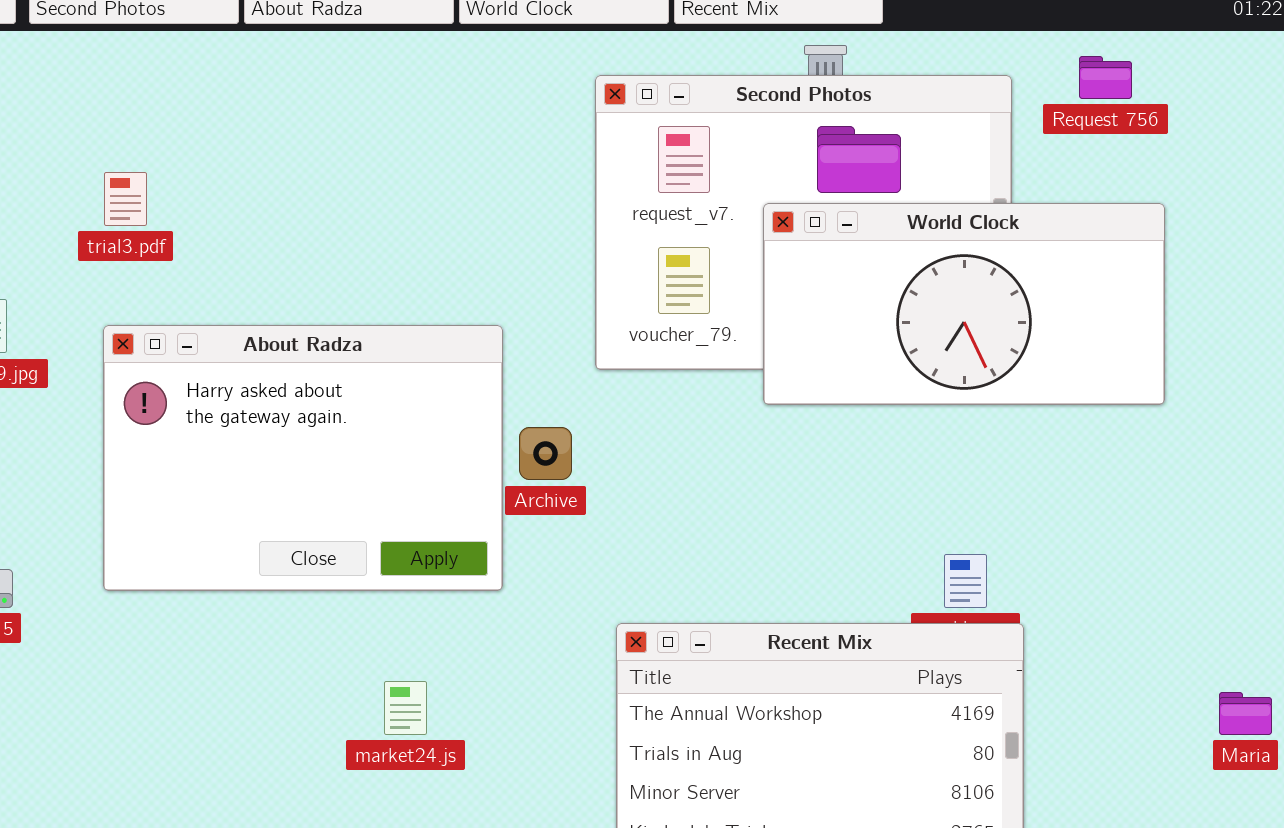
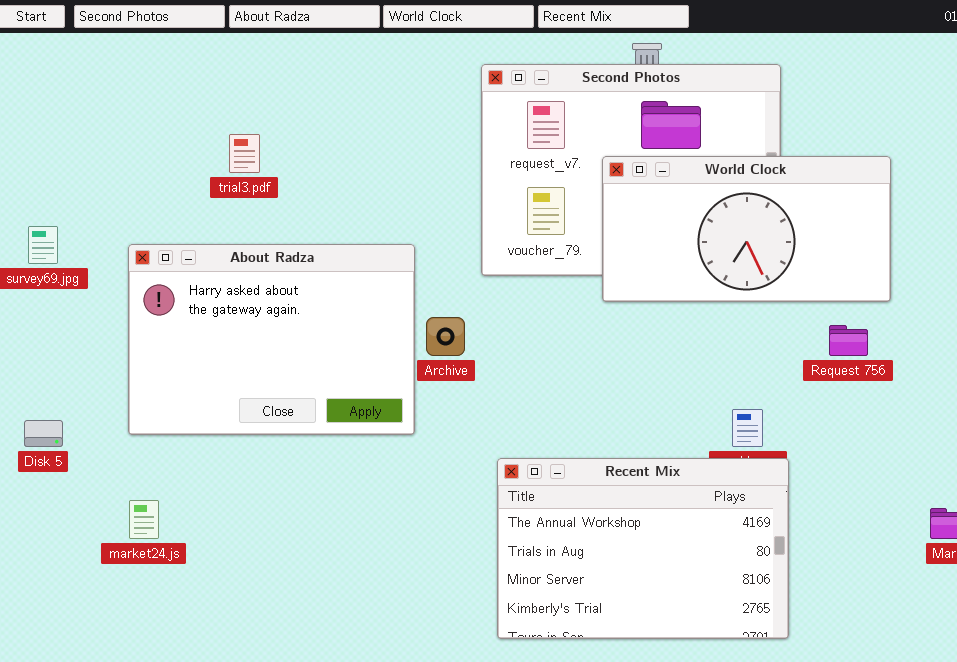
Request 756: [1079,56,1132,99] -> [829,325,868,356], moved
trial3.pdf: [104,172,147,226] -> [229,134,260,173], moved
market24.js: [384,681,427,735] -> [129,500,159,539], moved

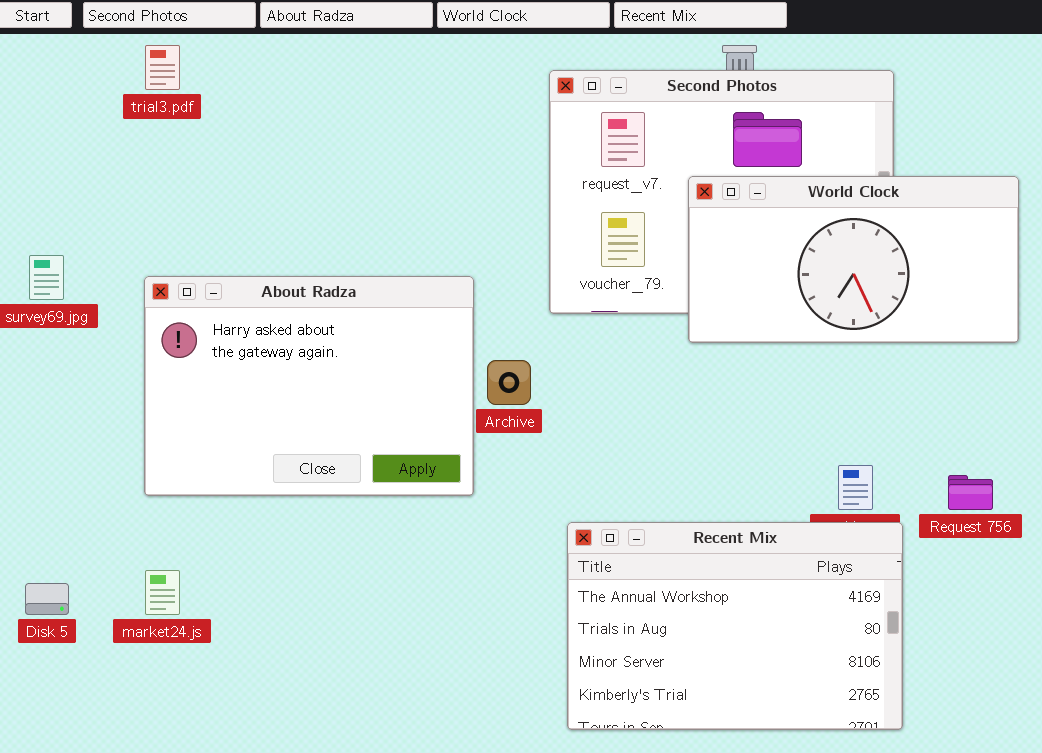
trial3.pdf: [229,134,260,173] -> [145,45,180,90], moved
Request 756: [829,325,868,356] -> [948,475,993,510], moved
Disk 5: [24,420,63,447] -> [25,583,69,615], moved

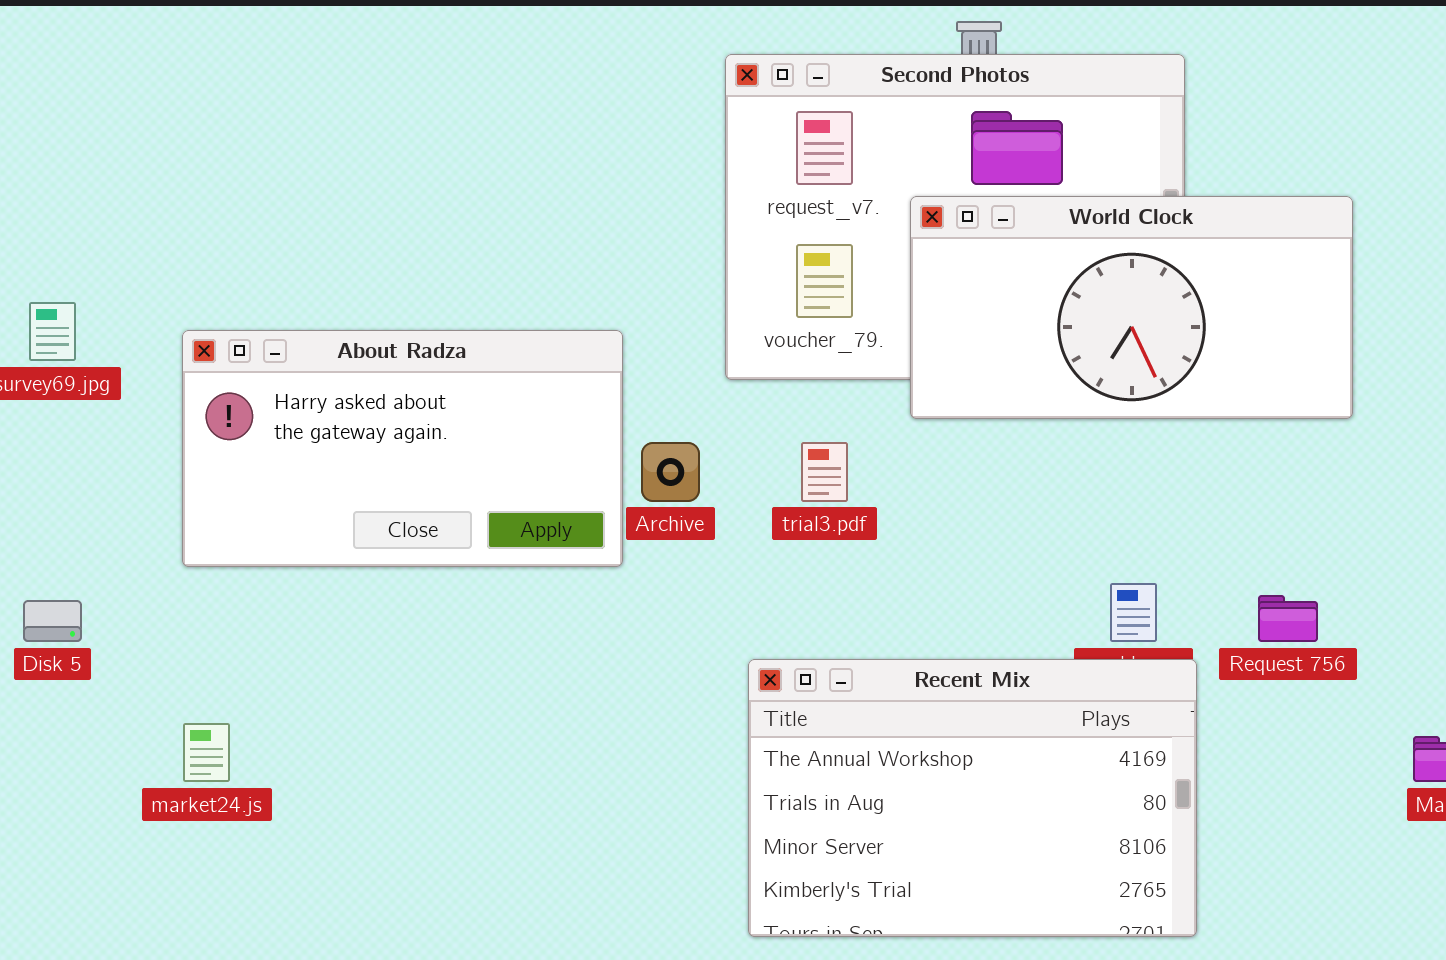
trial3.pdf: [145,45,180,90] -> [801,442,848,502], moved
About Radza: [144,276,474,496] -> [182,330,623,567], resized
Disk 5: [25,583,69,615] -> [23,600,82,642], moved

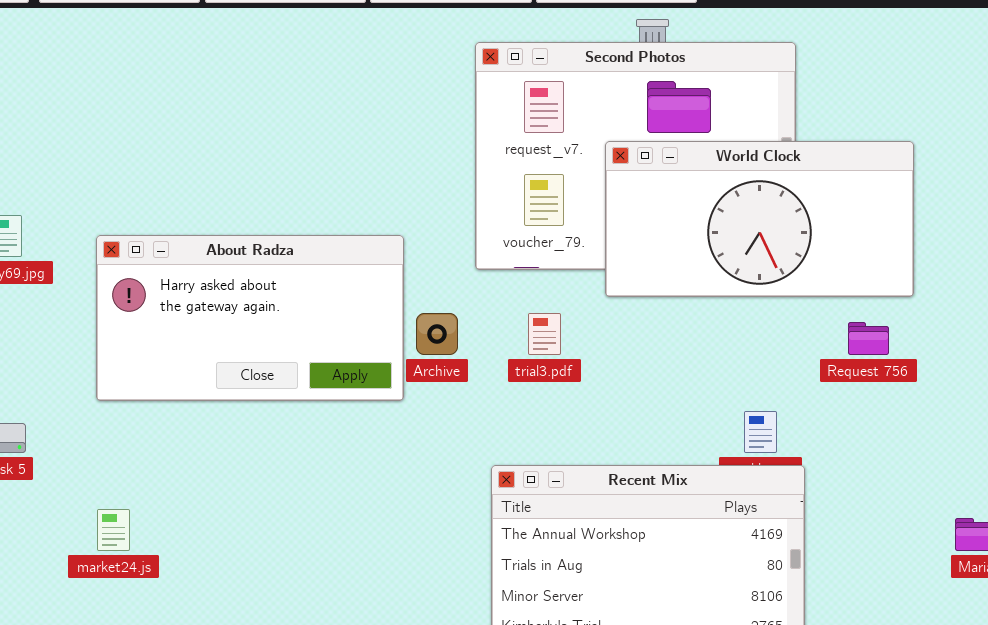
Request 756: [1258,595,1318,642] -> [848,322,889,355], moved

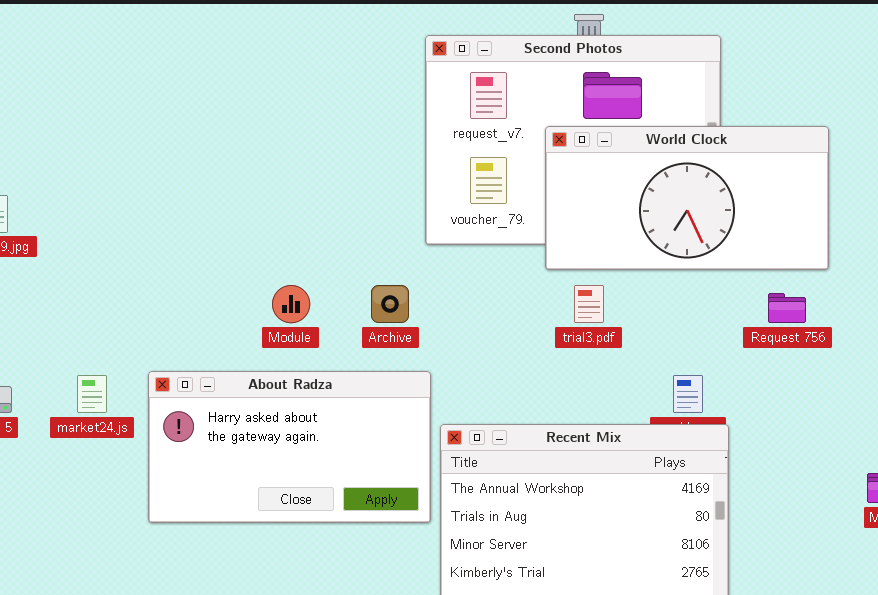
About Radza: [96,235,404,401] -> [148,371,431,523], moved
trial3.pdf: [528,313,561,355] -> [574,285,604,323], moved
market24.js: [97,509,130,551] -> [77,375,107,413], moved

